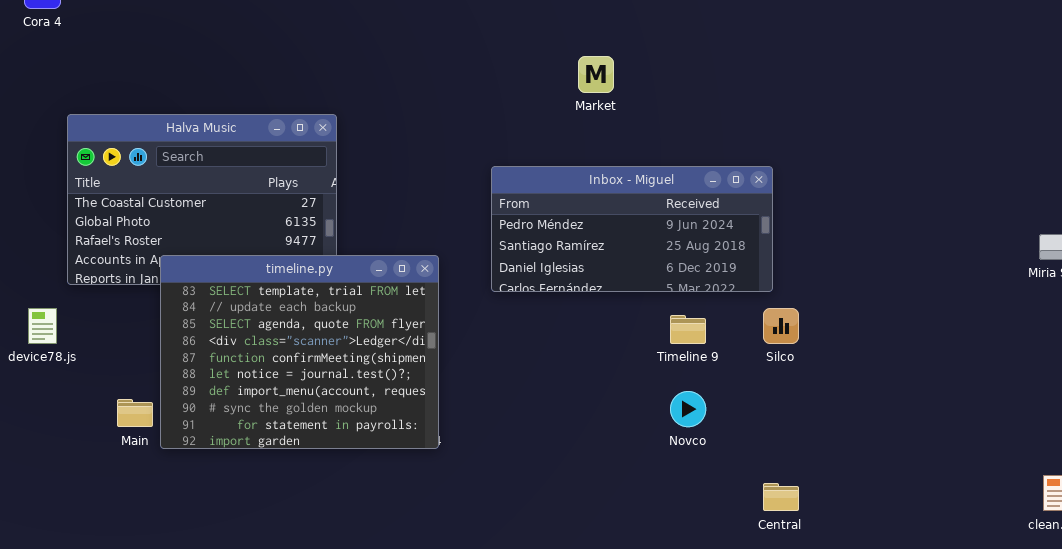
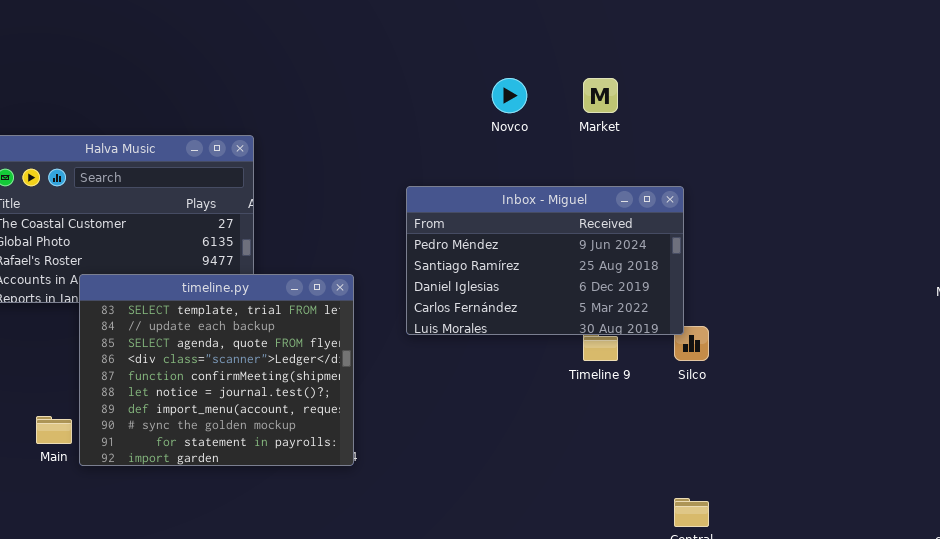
Market: [578,56,614,93] -> [583,78,618,113], moved
Inbox - Miguel: [491,166,773,292] -> [406,186,684,335], resized
Novco: [670,391,706,427] -> [492,78,527,113], moved

